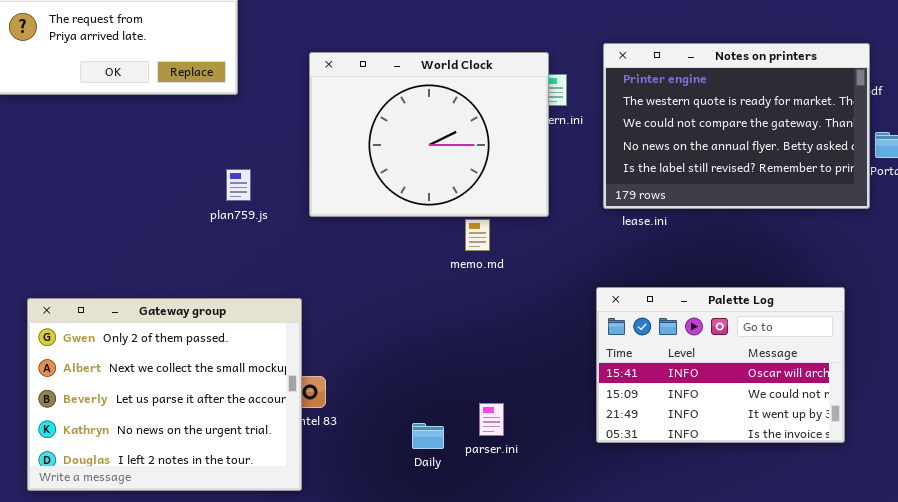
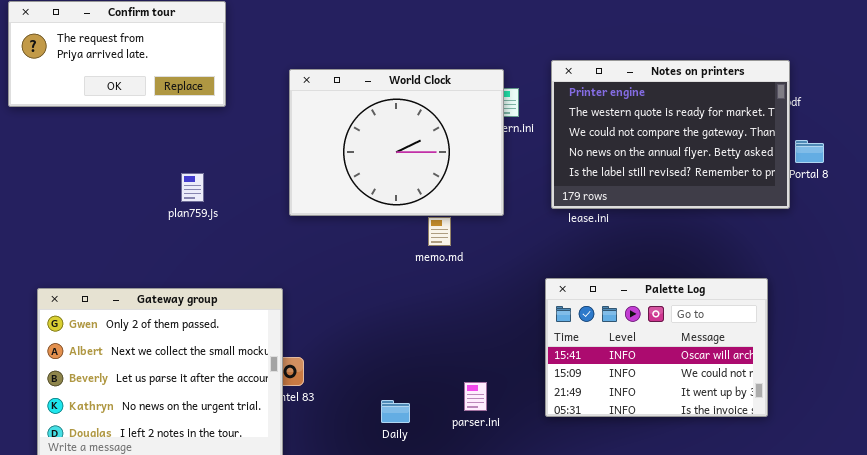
plan759.js: [226,169,251,201] -> [181,173,204,202], moved
parser.ini: [479,403,504,436] -> [464,382,487,411], moved

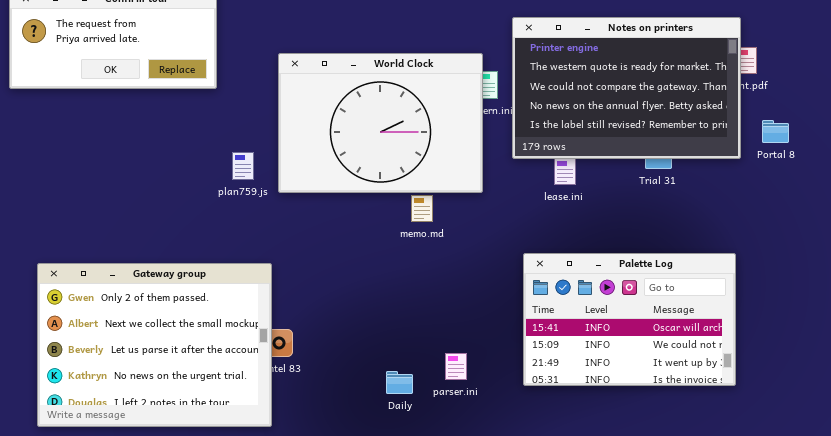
Notes on printers: [551,60,790,209] -> [512,17,741,159], moved
plan759.js: [181,173,204,202] -> [232,152,254,180], moved
Daily: [381,400,410,423] -> [386,371,413,394], moved

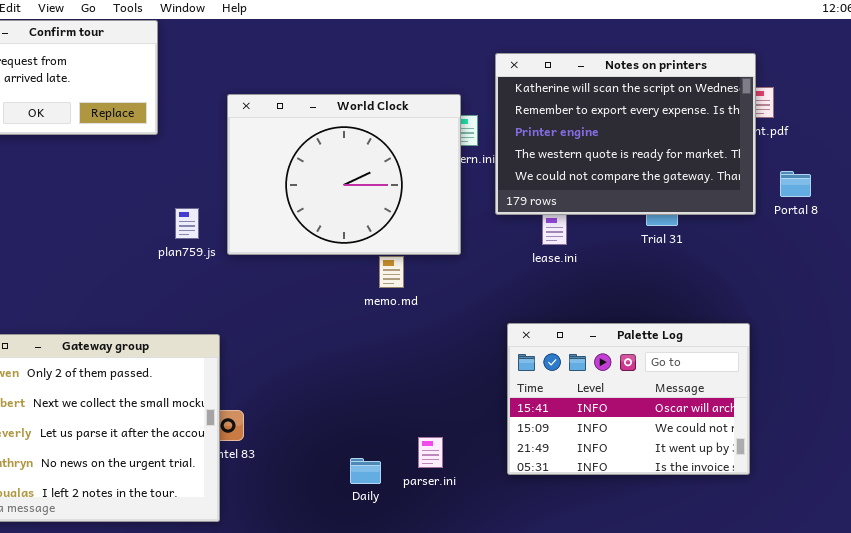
Notes on printers: [512,17,741,159] -> [495,53,756,215], scrolled up 2 rows

